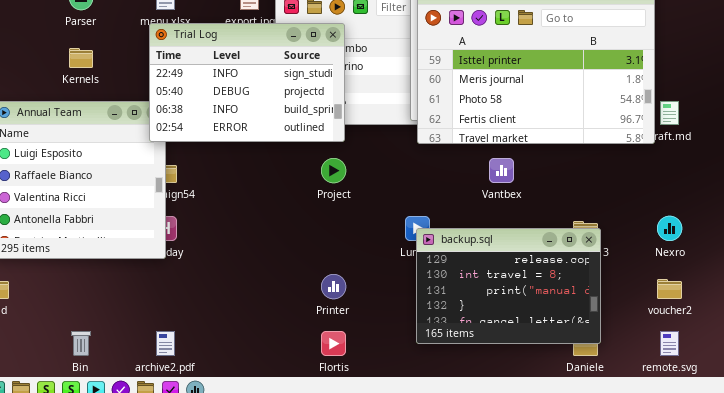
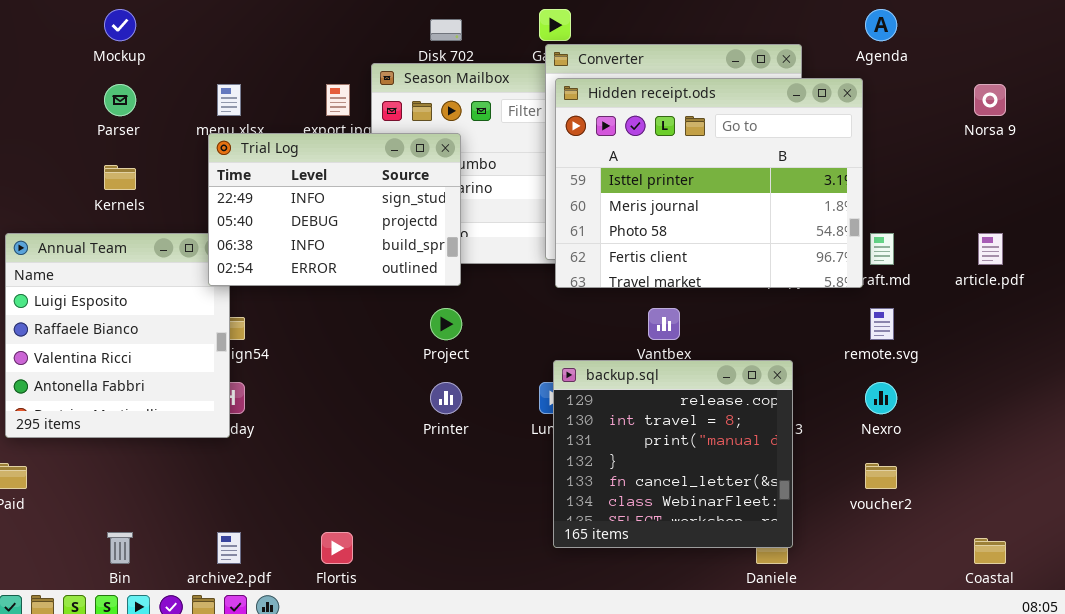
backup.sql: [416,228,601,344] -> [553,360,793,548], resized
Printer: [321,274,346,299] -> [430,382,462,414], moved
Flortis: [321,331,346,356] -> [321,532,353,564], moved
remote.svg: [660,331,679,356] -> [870,308,894,340], moved

